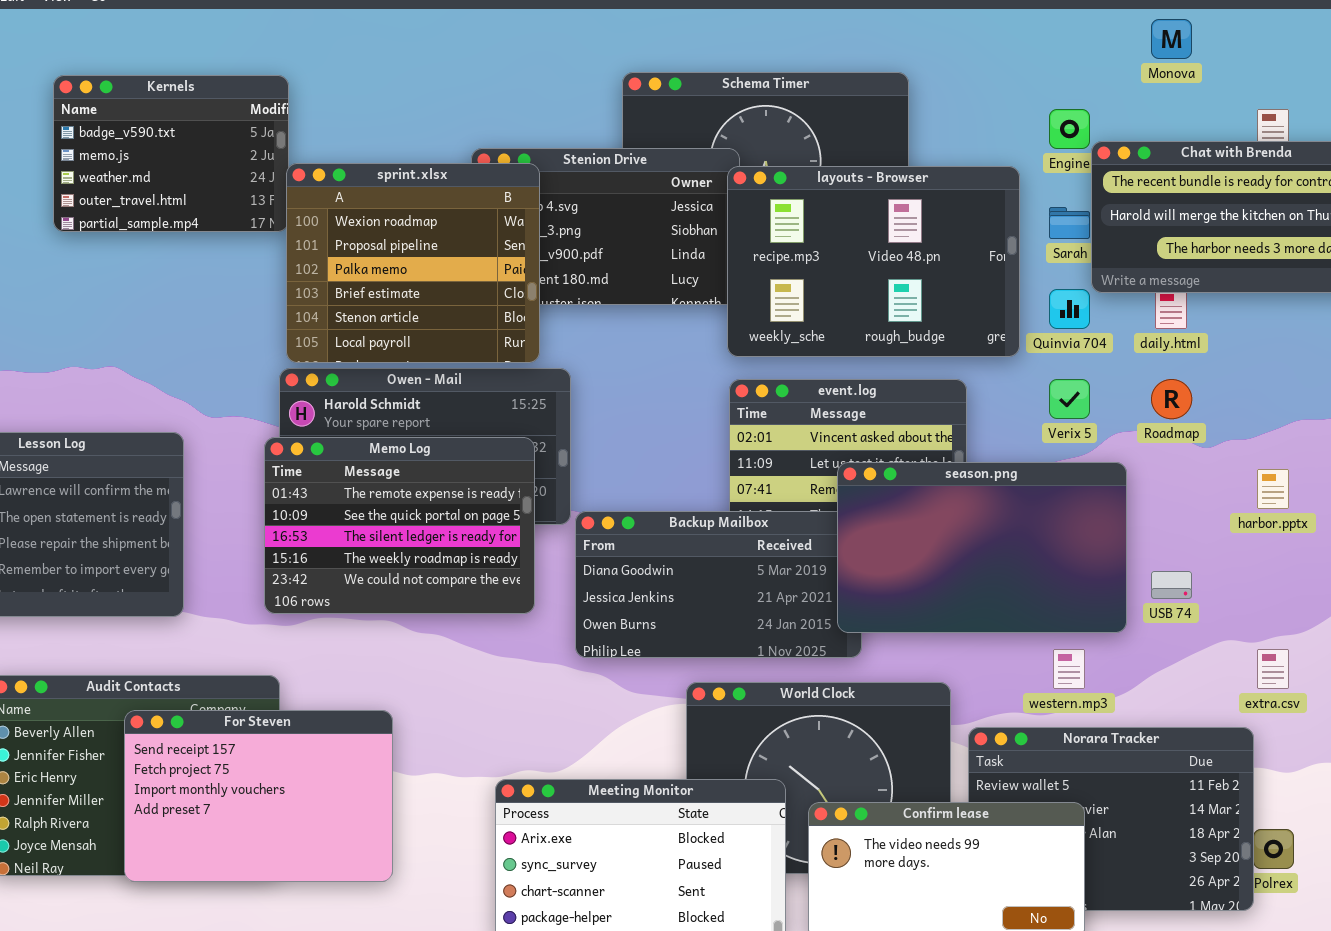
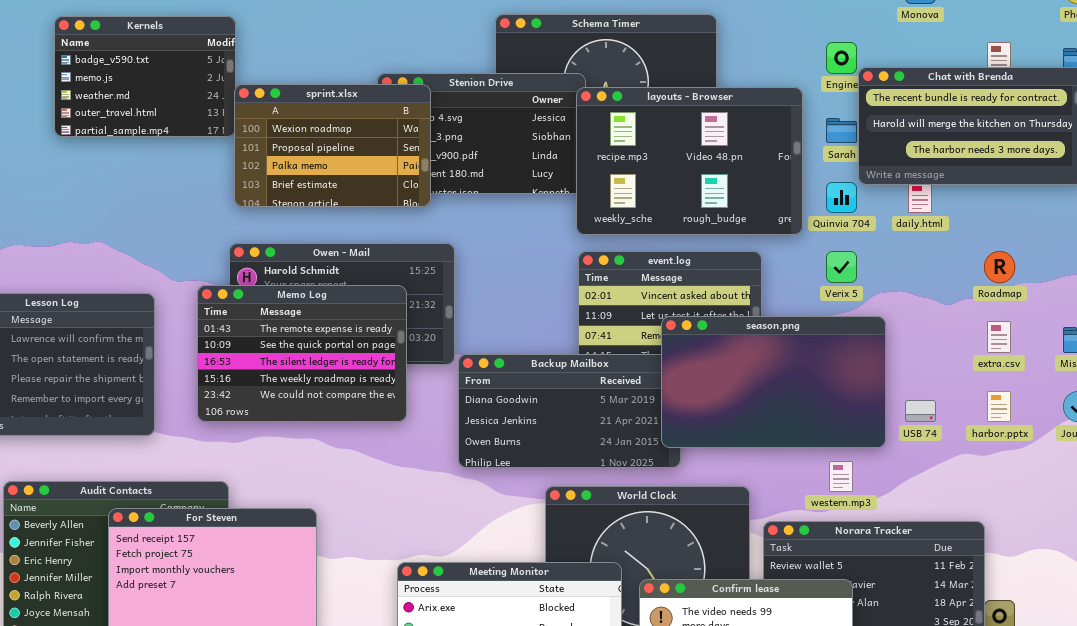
sprint.xlsx: [286,163,540,363] -> [234,84,431,207], resized
Roadmap: [1151,379,1192,419] -> [984,251,1015,283], moved
Memo Log: [264,437,535,614] -> [197,285,407,422], moved
harbor.pptx: [1257,469,1289,509] -> [987,391,1011,422], moved
extra.csv: [1257,649,1289,689] -> [987,321,1011,353], moved

